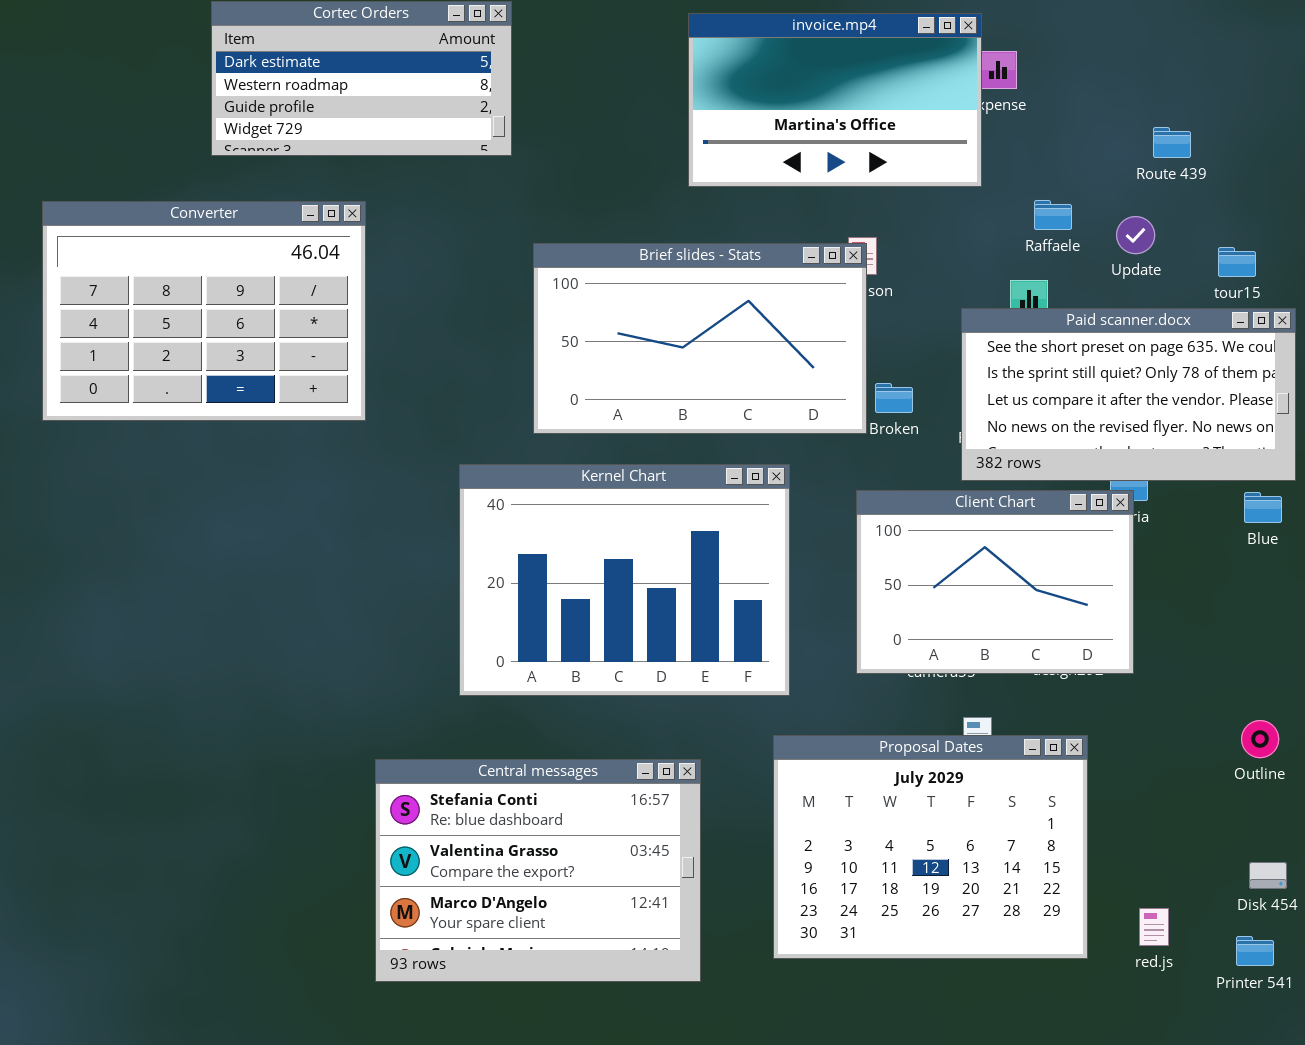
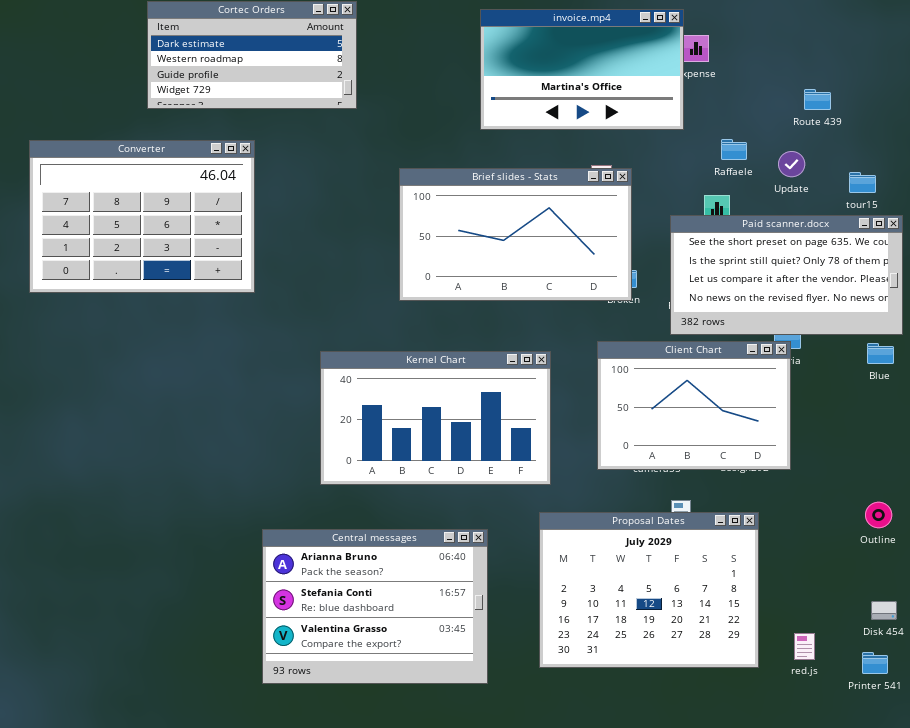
Brief slides - Stats: [533,243,867,434] -> [399,168,632,301], moved
Kernel Chart: [459,464,790,696] -> [320,351,551,485], resized
Central messages: [375,759,701,982] -> [262,529,488,684], scrolled up 1 row

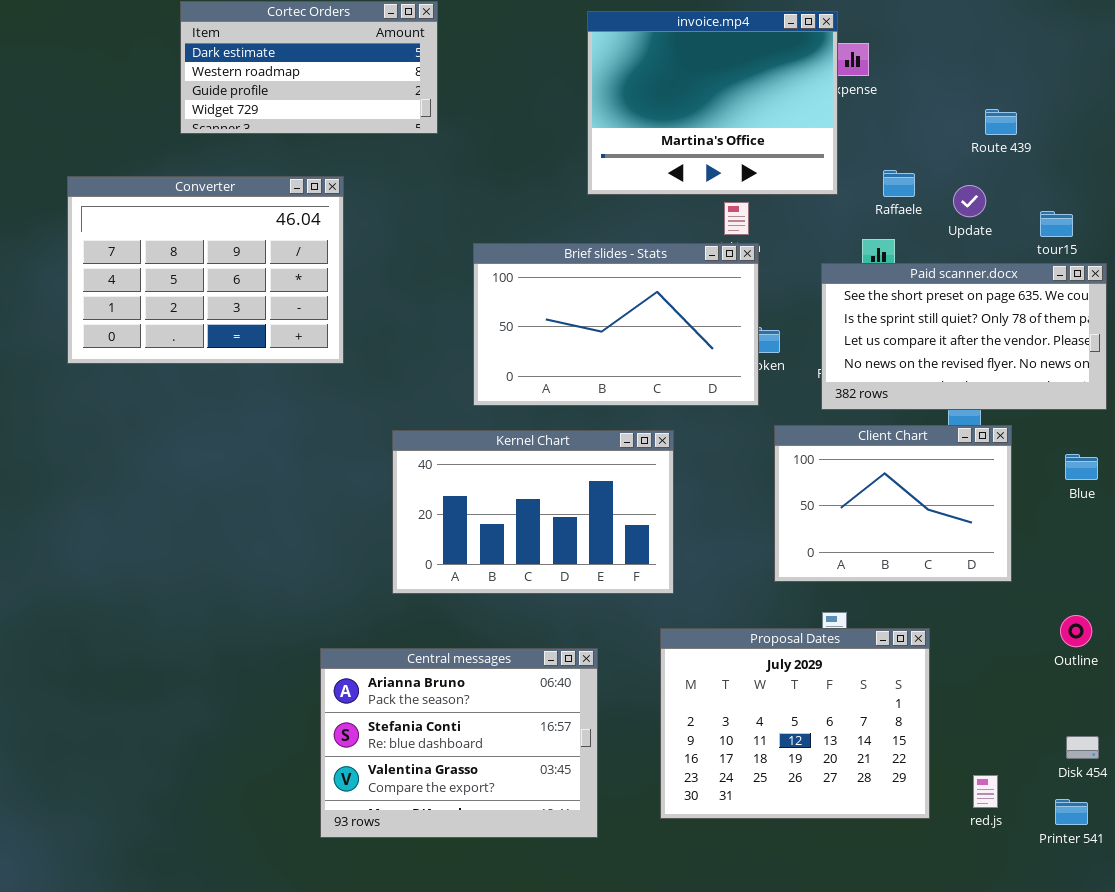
invoice.mp4: [480,9,684,130] -> [587,11,838,195], resized
Converter: [29,140,255,293] -> [67,176,344,364], moved
Brief slides - Stats: [399,168,632,301] -> [473,243,759,406], moved
Client Chart: [597,341,791,470] -> [774,425,1012,582], moved
Blue: [867,343,894,364] -> [1065,454,1098,480], moved

